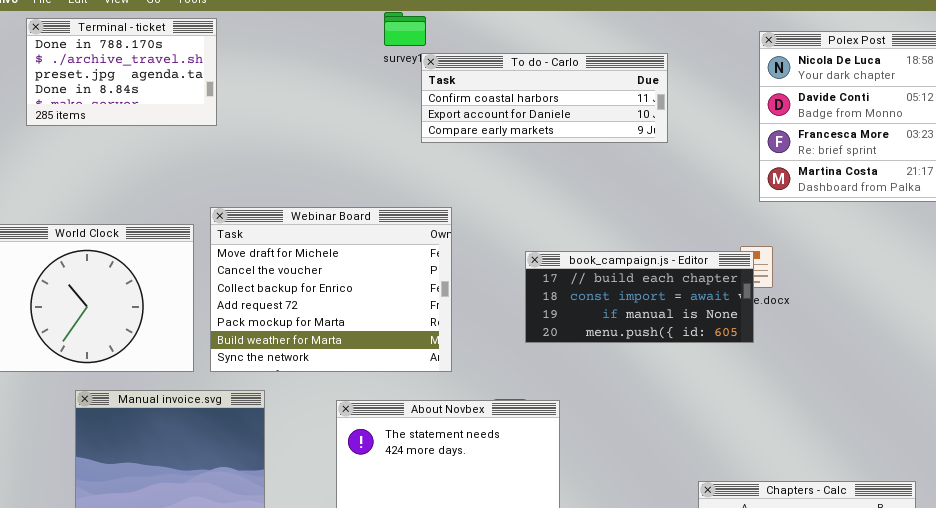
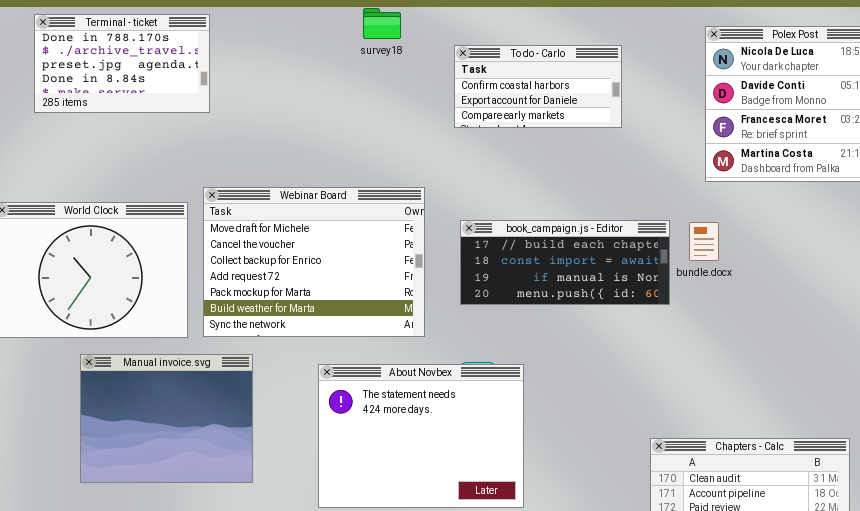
To do - Carlo: [421,53,668,143] -> [454,45,622,128], resized
book_campaign.js - Editor: [525,251,754,343] -> [460,220,670,305], moved

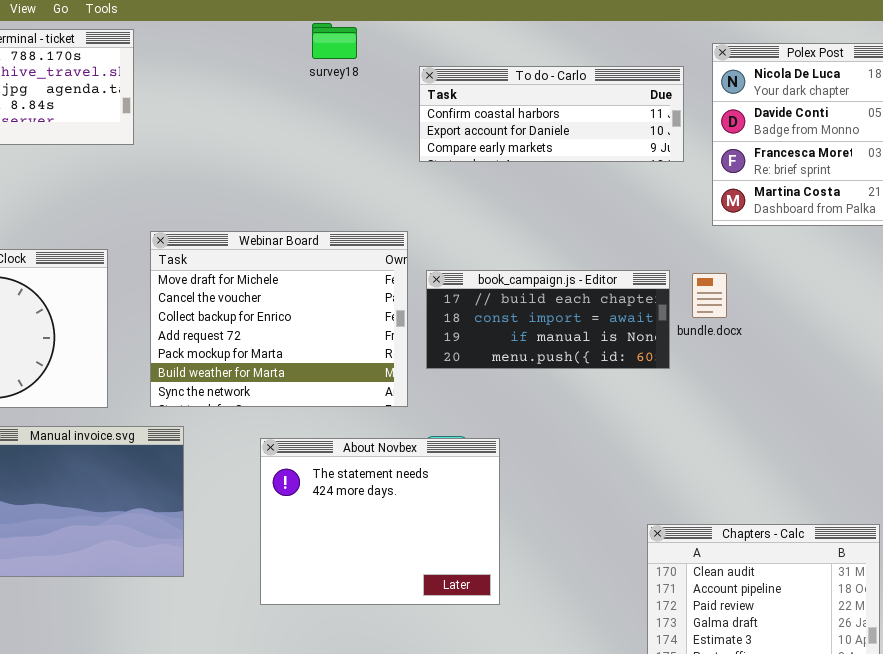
To do - Carlo: [454,45,622,128] -> [419,66,684,162], resized
Webinar Board: [203,187,425,337] -> [150,231,408,407], moved

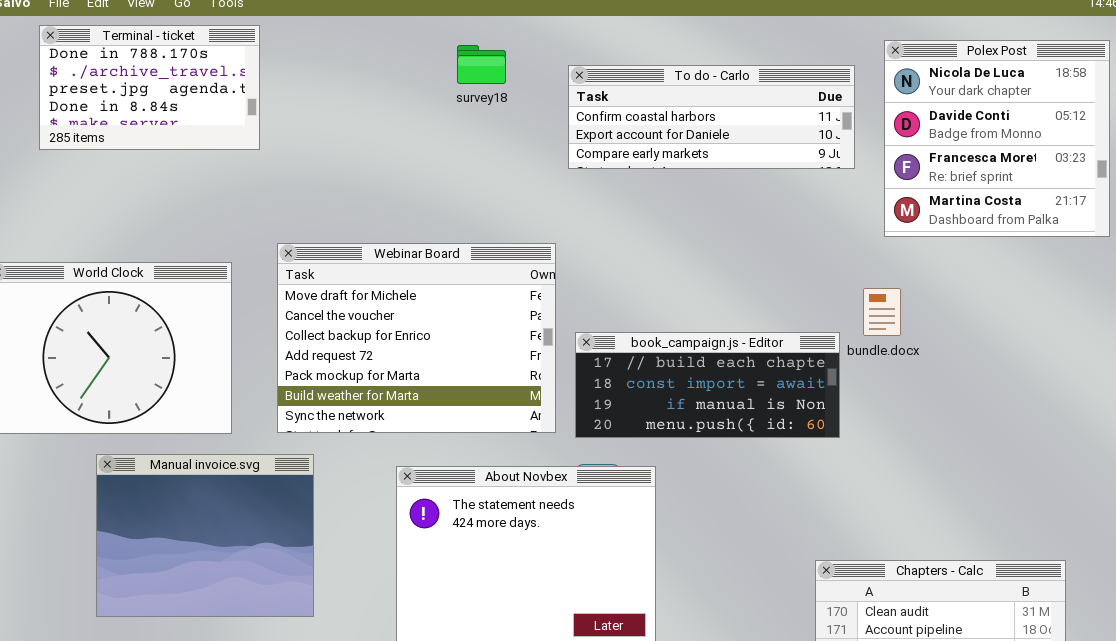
survey18: [312,23,357,59] -> [457,45,506,84], moved
book_campaign.js - Editor: [426,270,670,369] -> [575,332,840,438], moved

